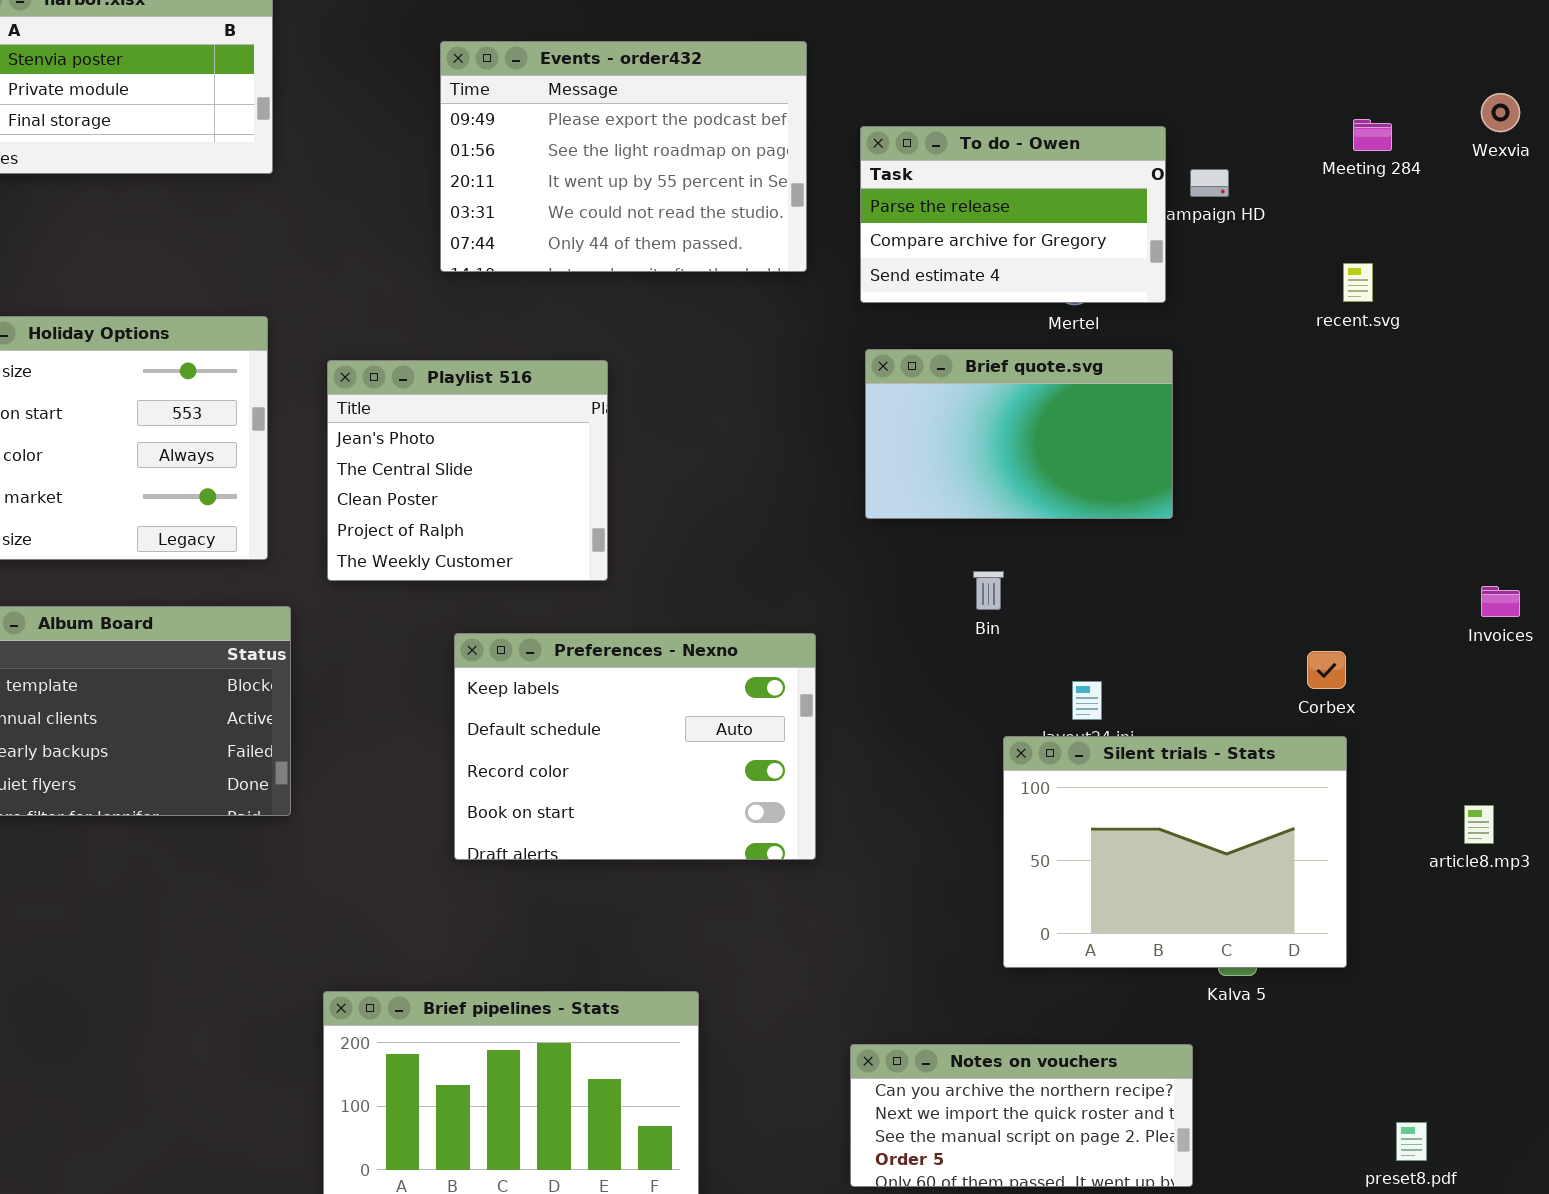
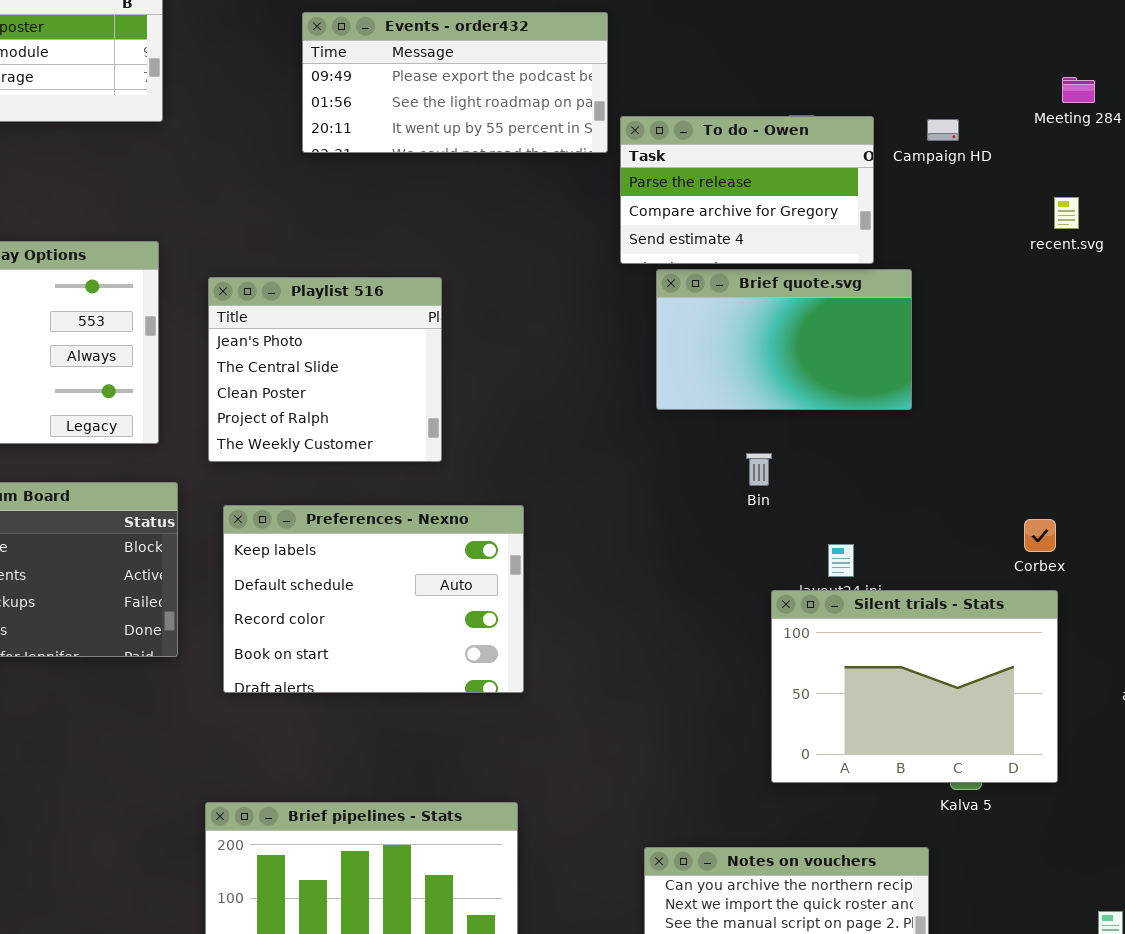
Events - order432: [440,41,807,272] -> [302,12,608,153], resized
To do - Owen: [860,126,1166,303] -> [620,116,874,264], moved
Preferences - Nexno: [454,633,816,860] -> [223,505,524,693], moved

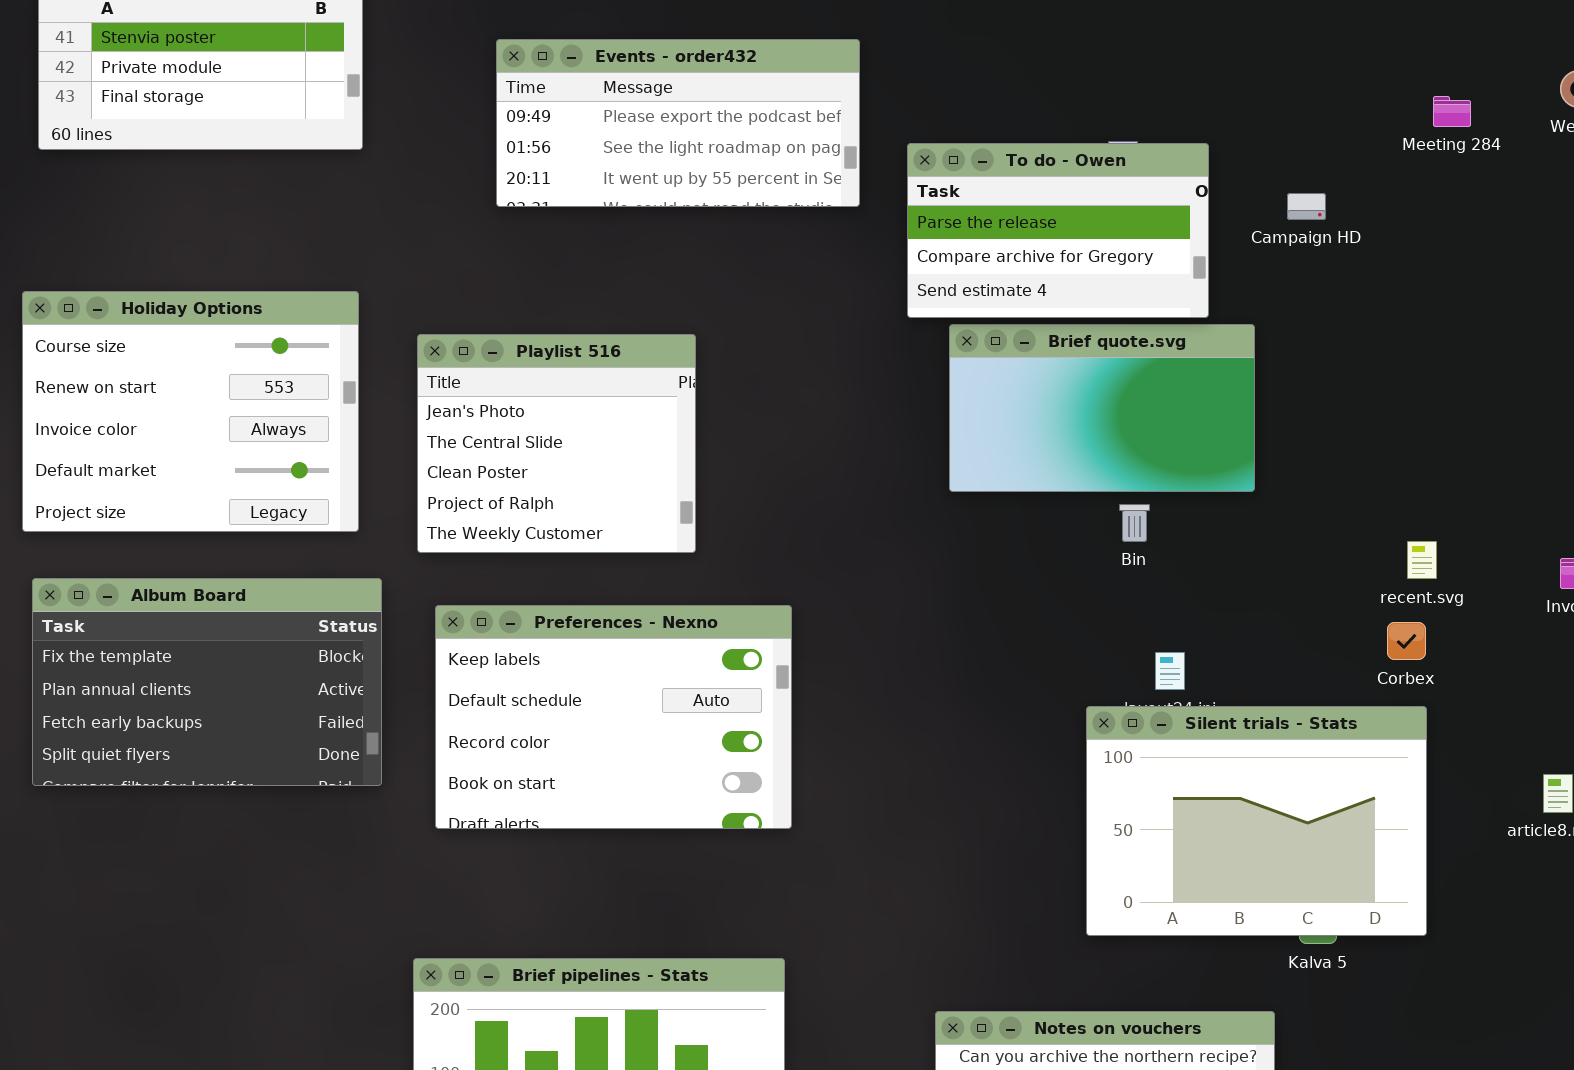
Events - order432: [302,12,608,153] -> [496,39,860,207], moved
Campaign HD: [927,119,959,141] -> [1287,193,1326,220], moved
recent.svg: [1054,197,1079,229] -> [1407,541,1437,579], moved
Bin: [746,453,772,486] -> [1119,504,1150,542], moved

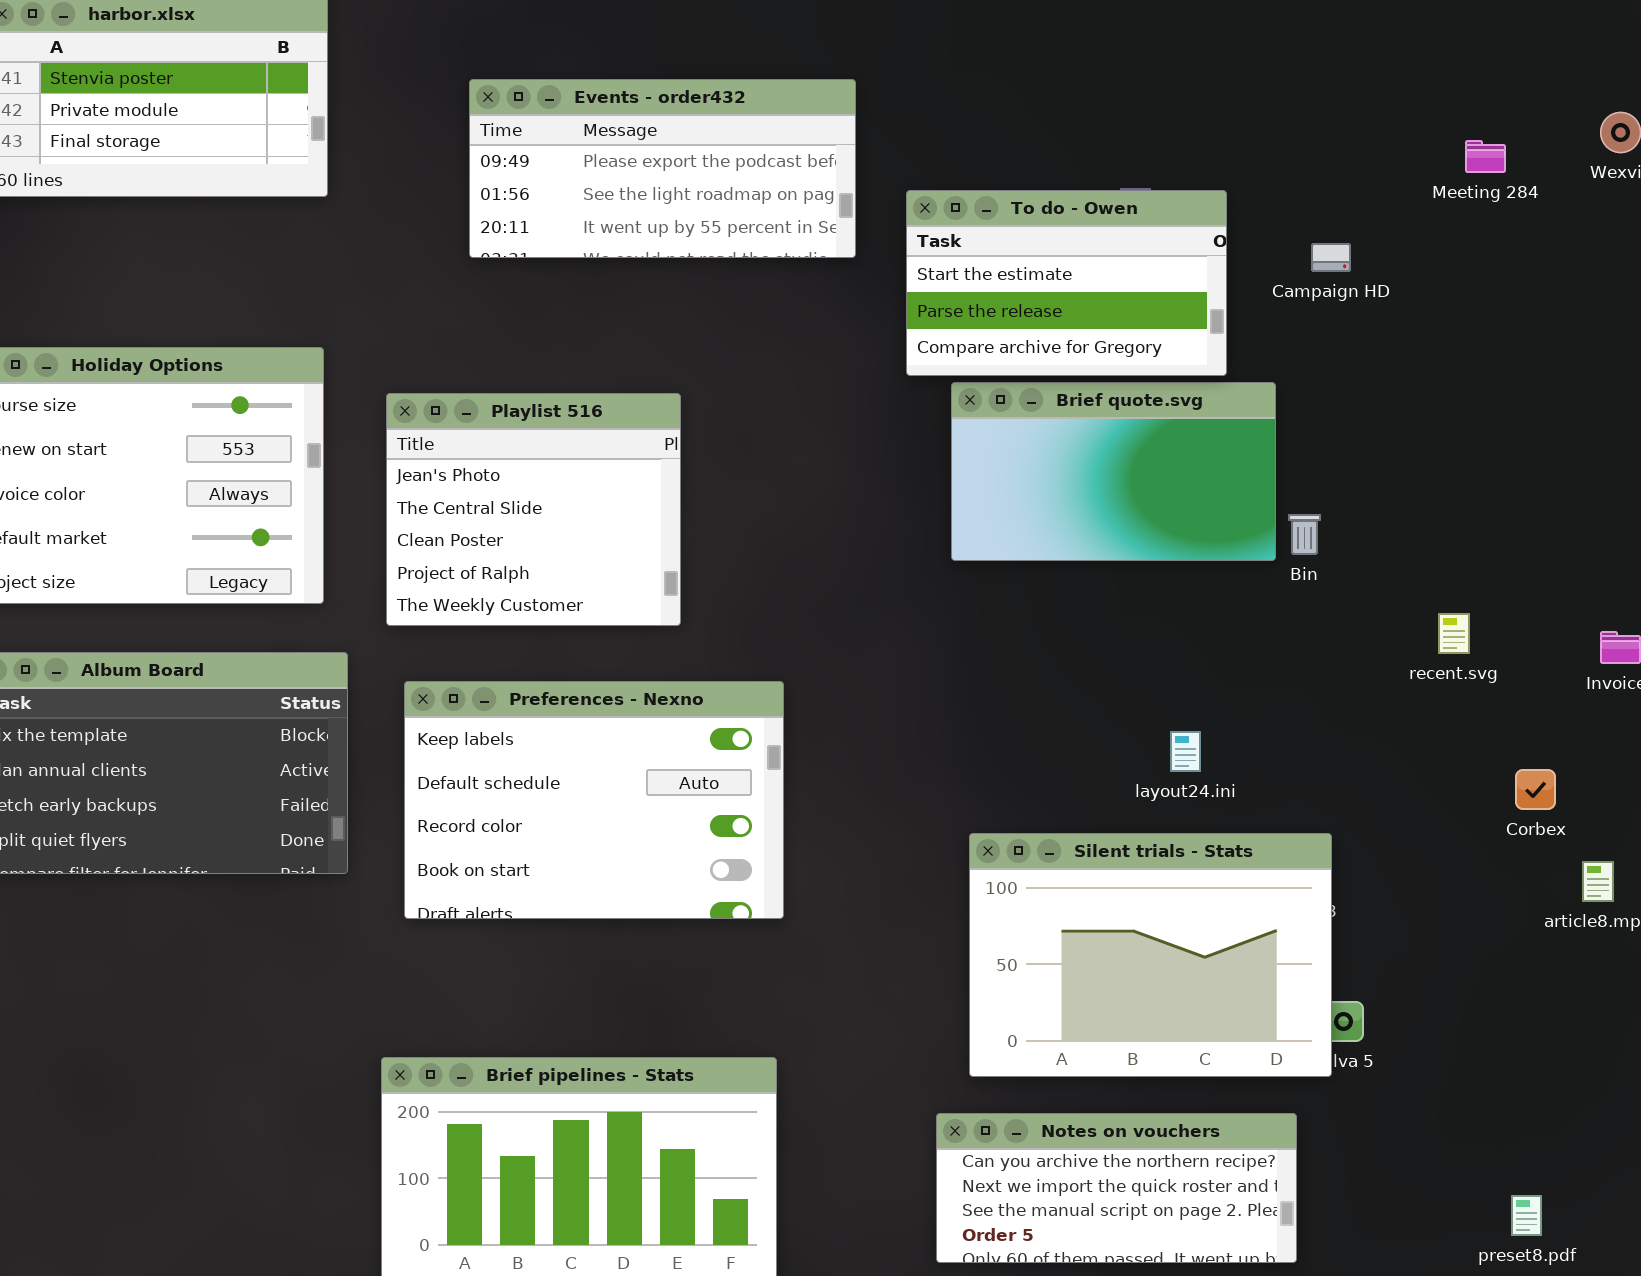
To do - Owen: [907,143,1209,318] -> [906,190,1227,376], scrolled up 1 row
Bin: [1119,504,1150,542] -> [1288,514,1321,555], moved
Corbex: [1387,622,1426,660] -> [1515,769,1556,810], moved
Silent trials - Stats: [1086,706,1427,936] -> [969,833,1332,1077], moved

